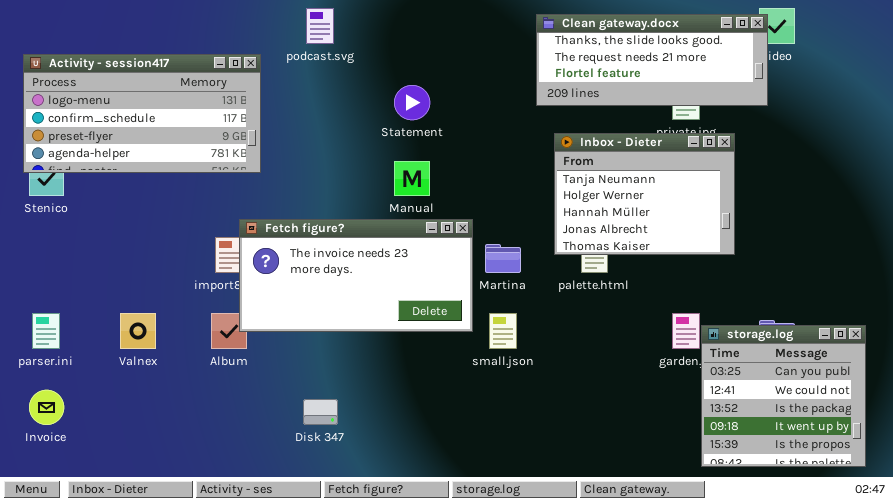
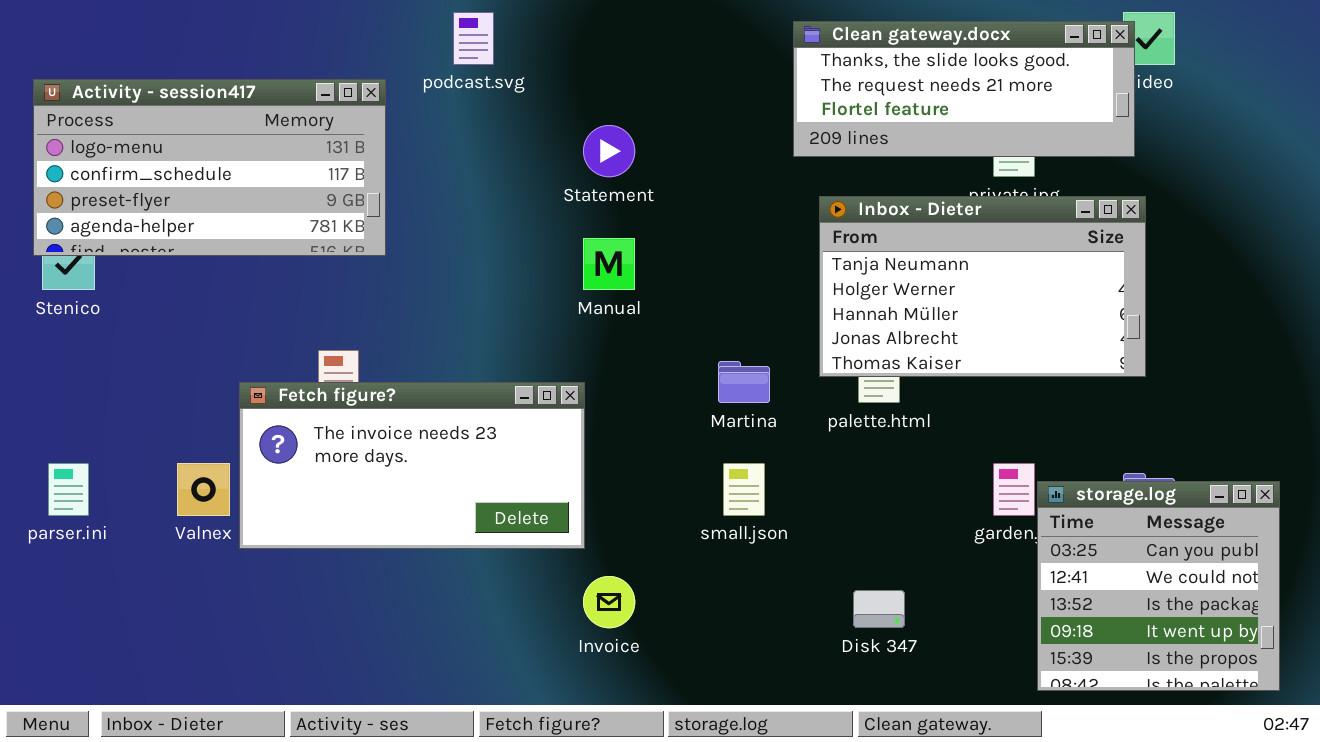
Inbox - Dieter: [554,133,735,255] -> [819,196,1146,377], resized
Fetch figure?: [239,219,473,332] -> [239,382,585,549], moved
Invoice: [29,390,64,425] -> [583,576,635,628], moved
Disk 347: [303,399,338,425] -> [853,590,905,628], moved

